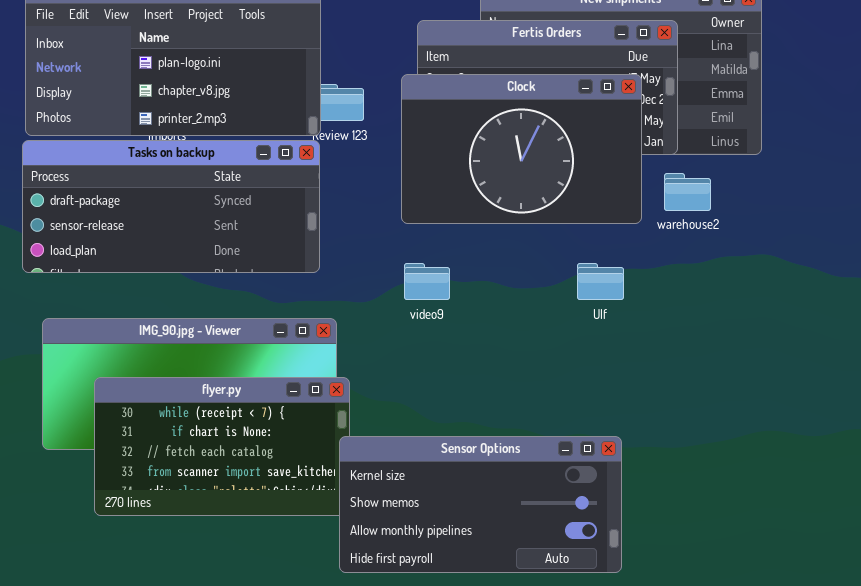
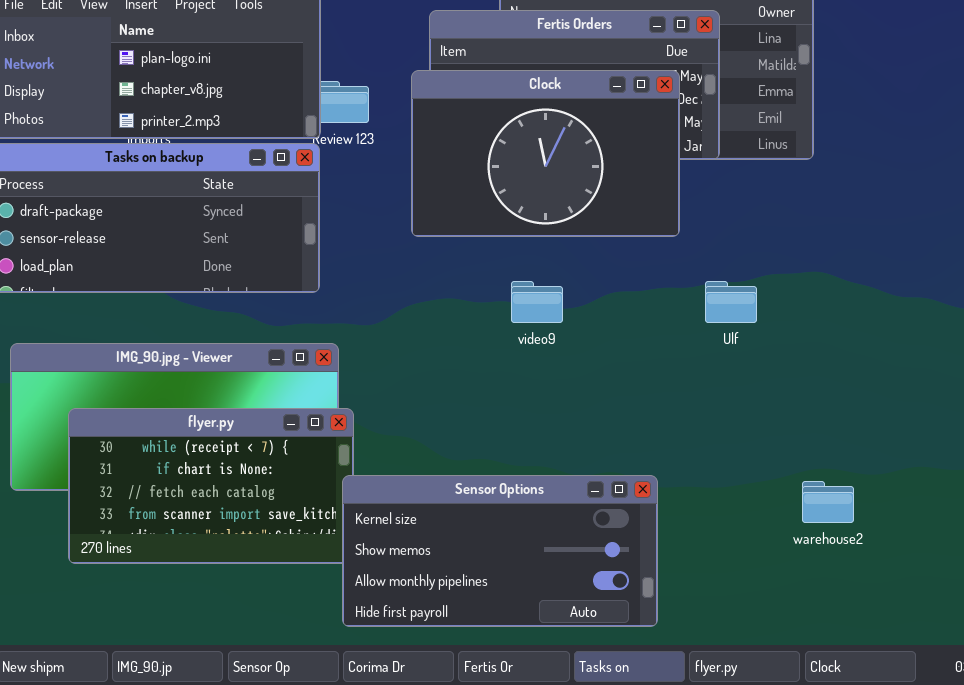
warehouse2: [664,173,711,211] -> [802,481,854,523], moved
video9: [404,263,450,300] -> [511,281,563,323], moved
Ulf: [577,263,624,300] -> [705,281,757,323], moved

